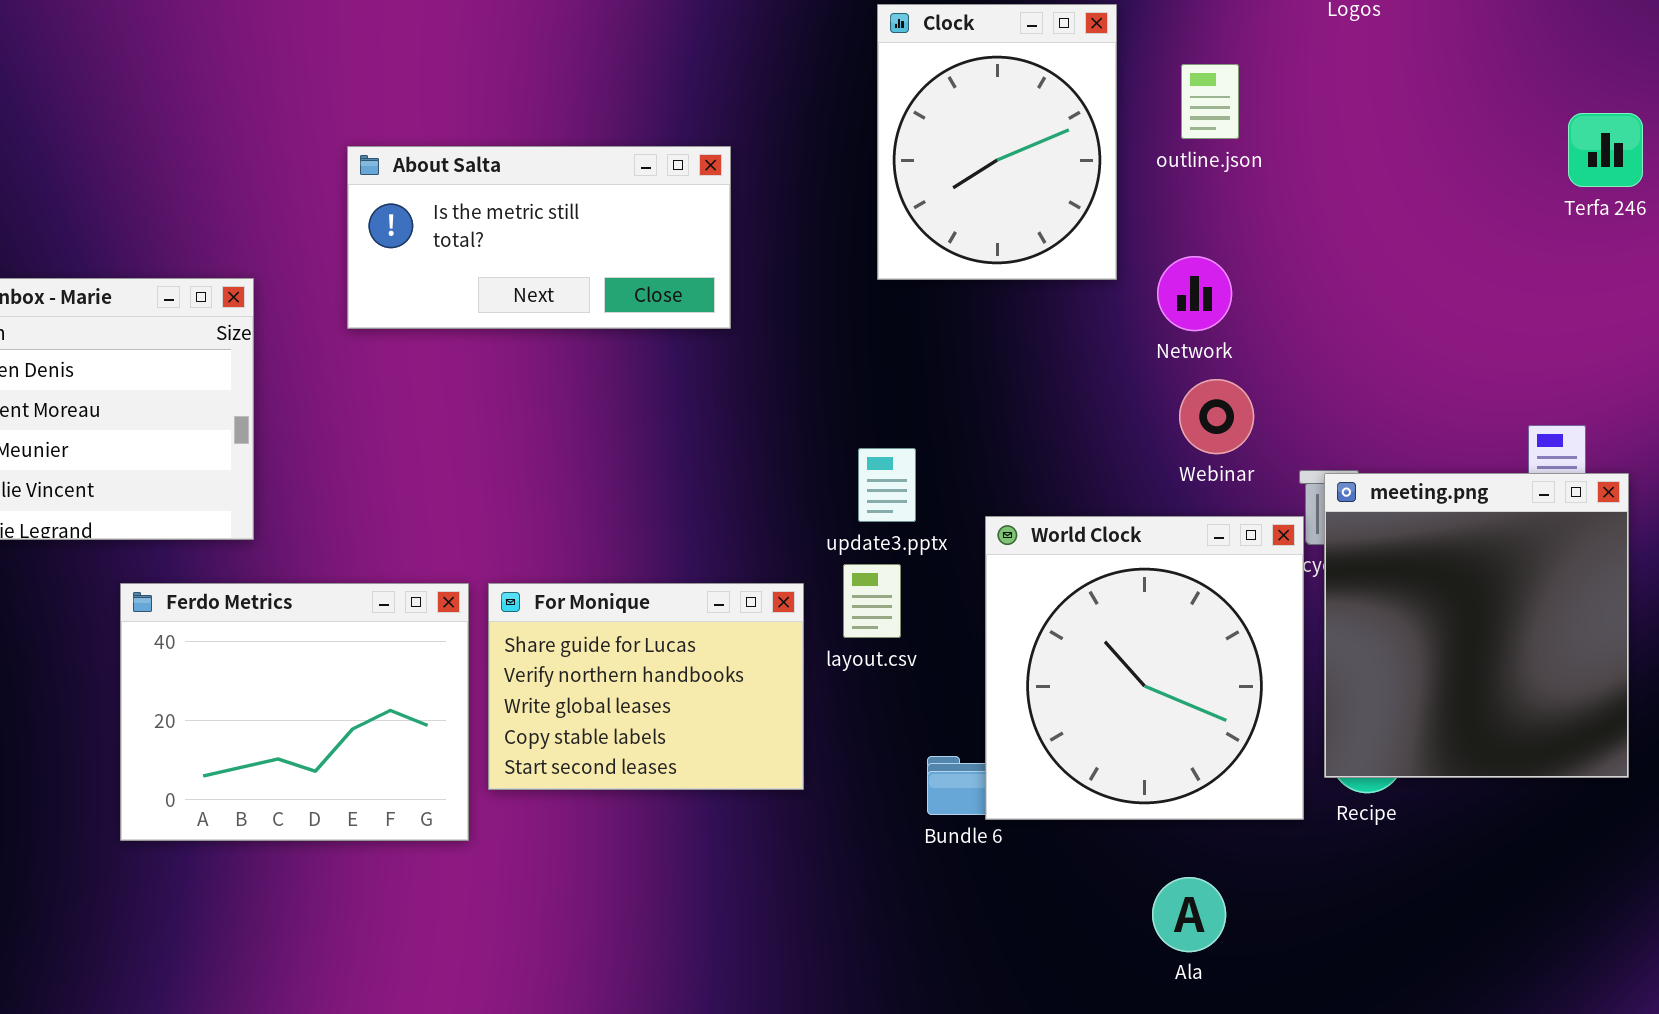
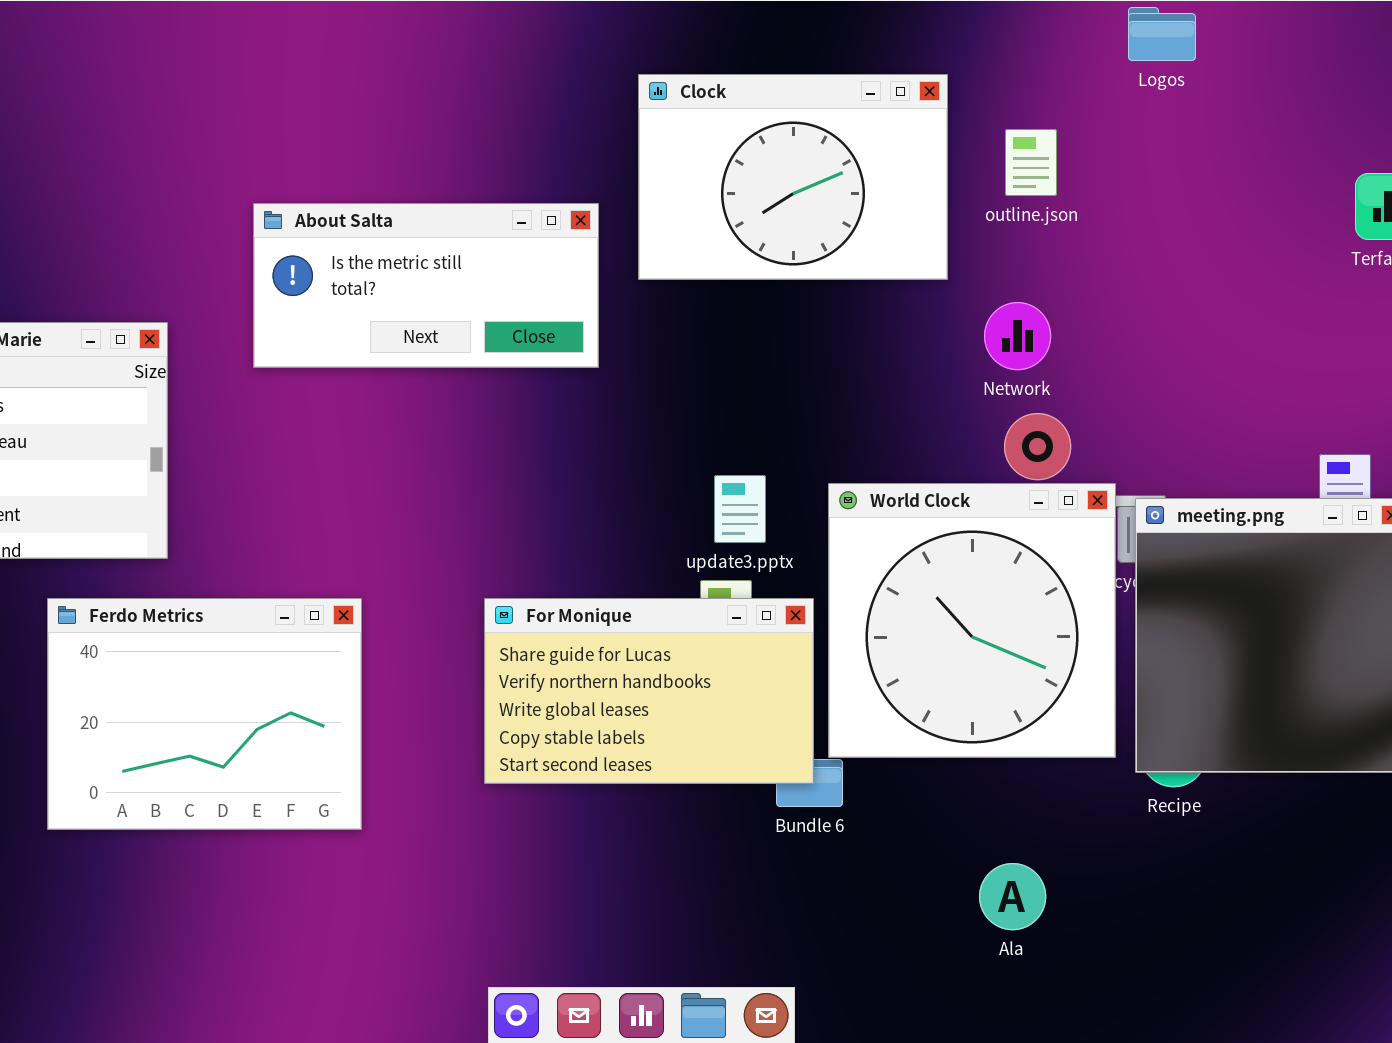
Clock: [877,4,1117,280] -> [638,74,948,280], resized
World Clock: [985,516,1304,820] -> [828,483,1116,758], moved
For Monique: [488,583,804,790] -> [484,598,814,784], moved, resized

